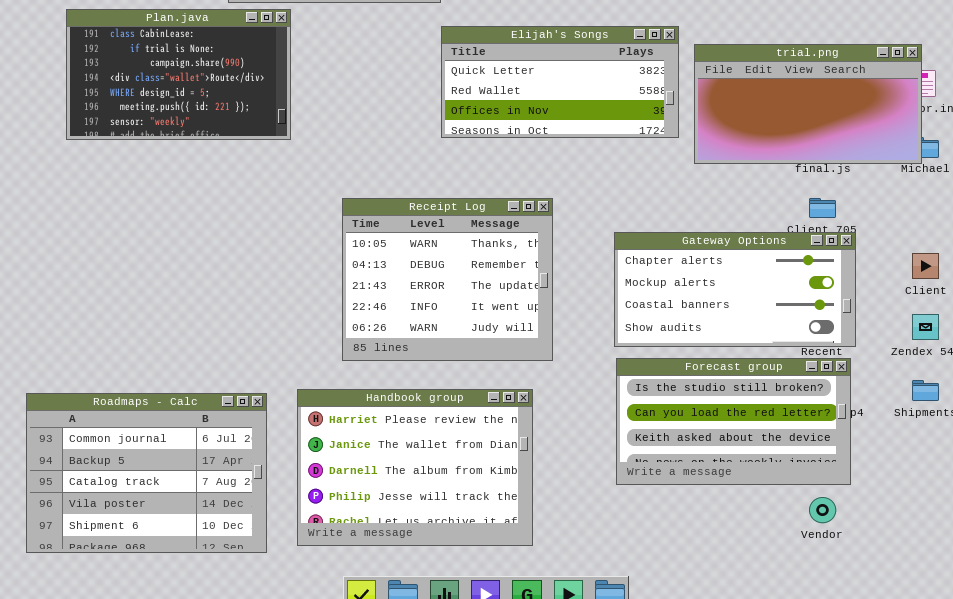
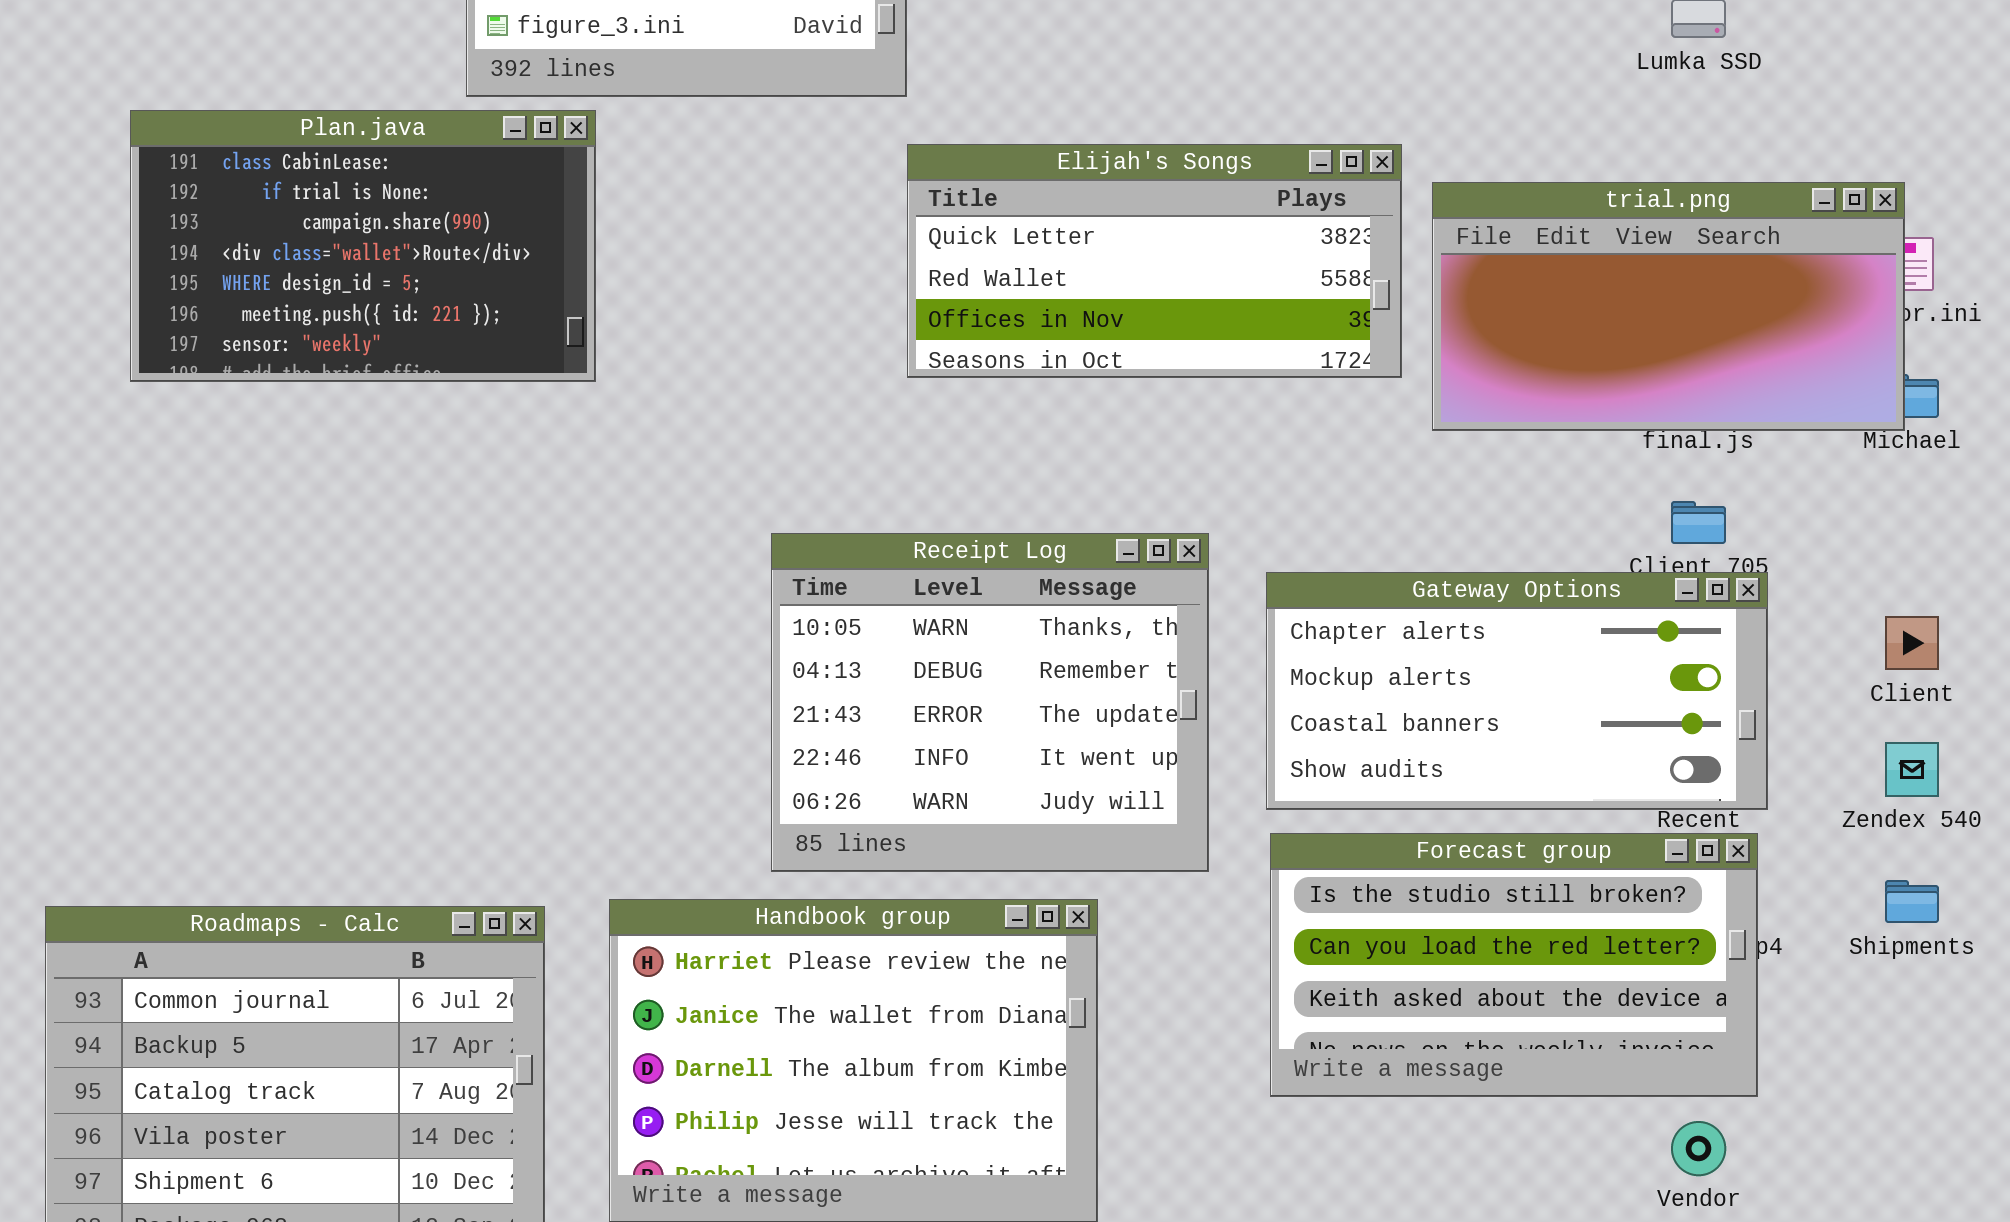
Receipt Log: [342,198,553,361] -> [771,533,1209,872], moved

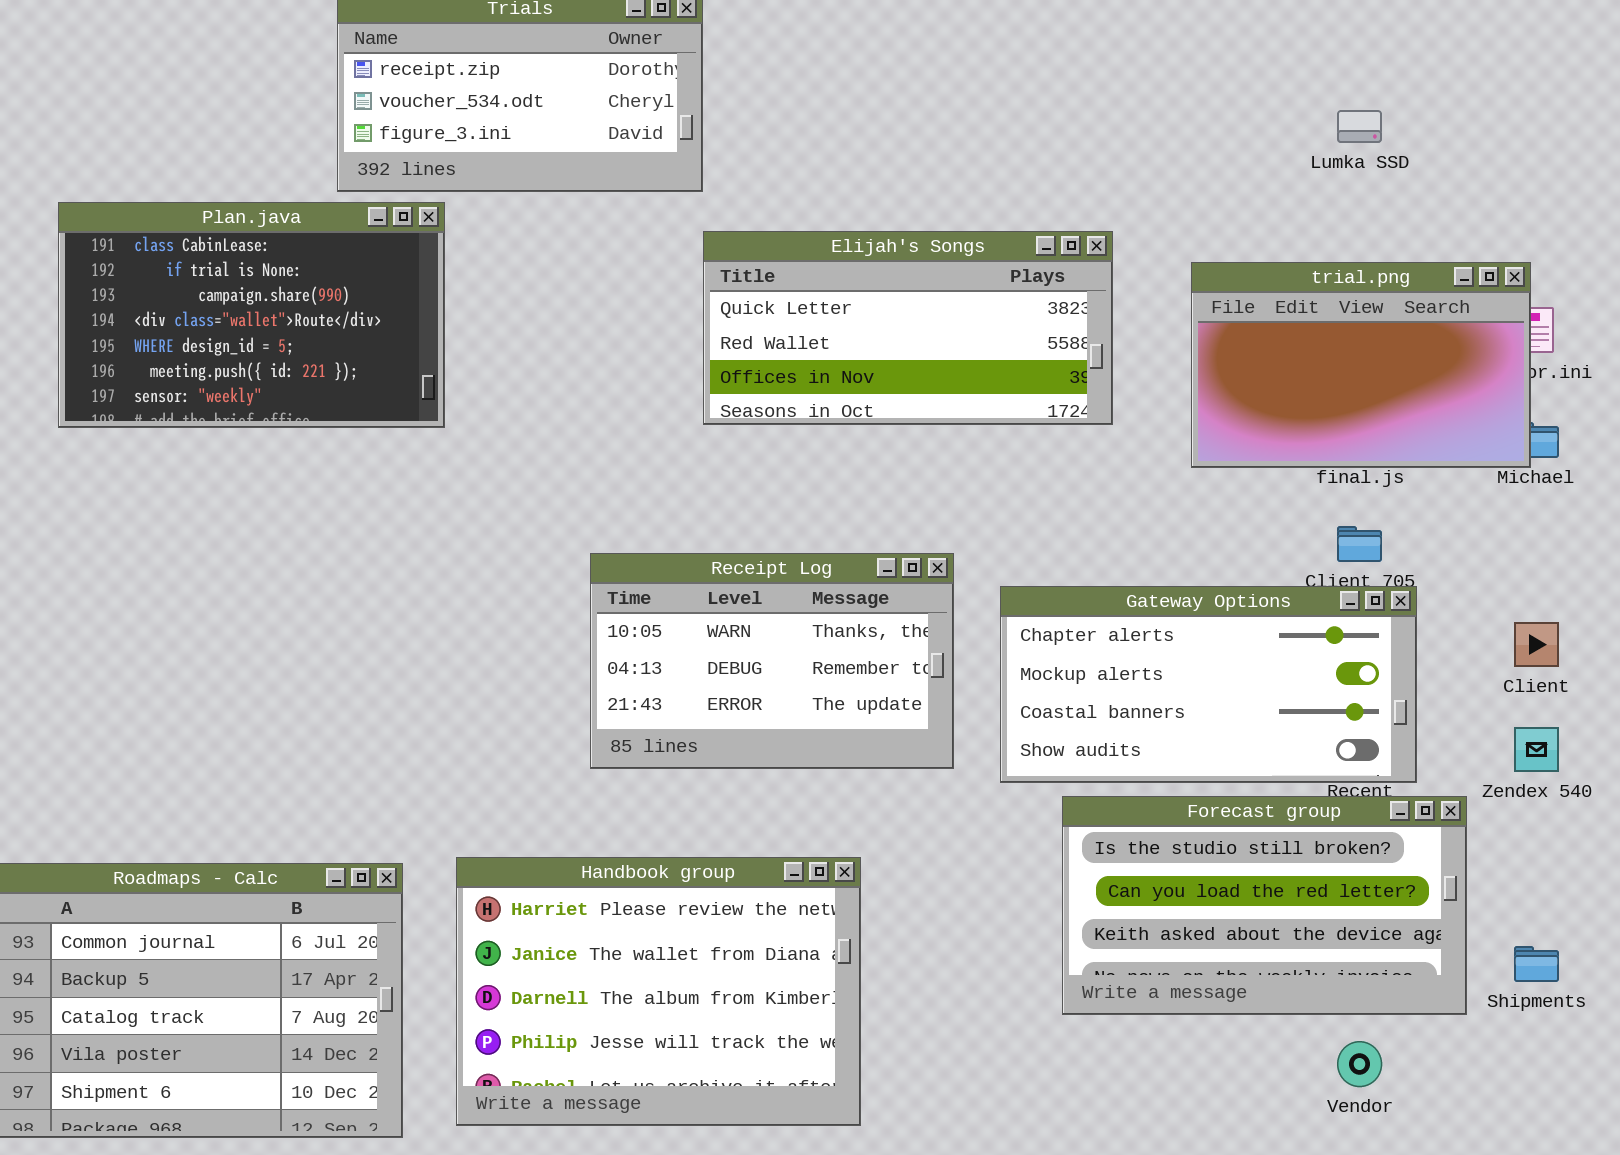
trial.png: [1432,182,1905,431] -> [1191,262,1531,468], resized
Receipt Log: [771,533,1209,872] -> [590,553,954,769], resized
Forecast group: [1270,833,1758,1097] -> [1062,796,1467,1015], moved
Shipments: [1885,880,1939,923] -> [1514,946,1559,982], moved

